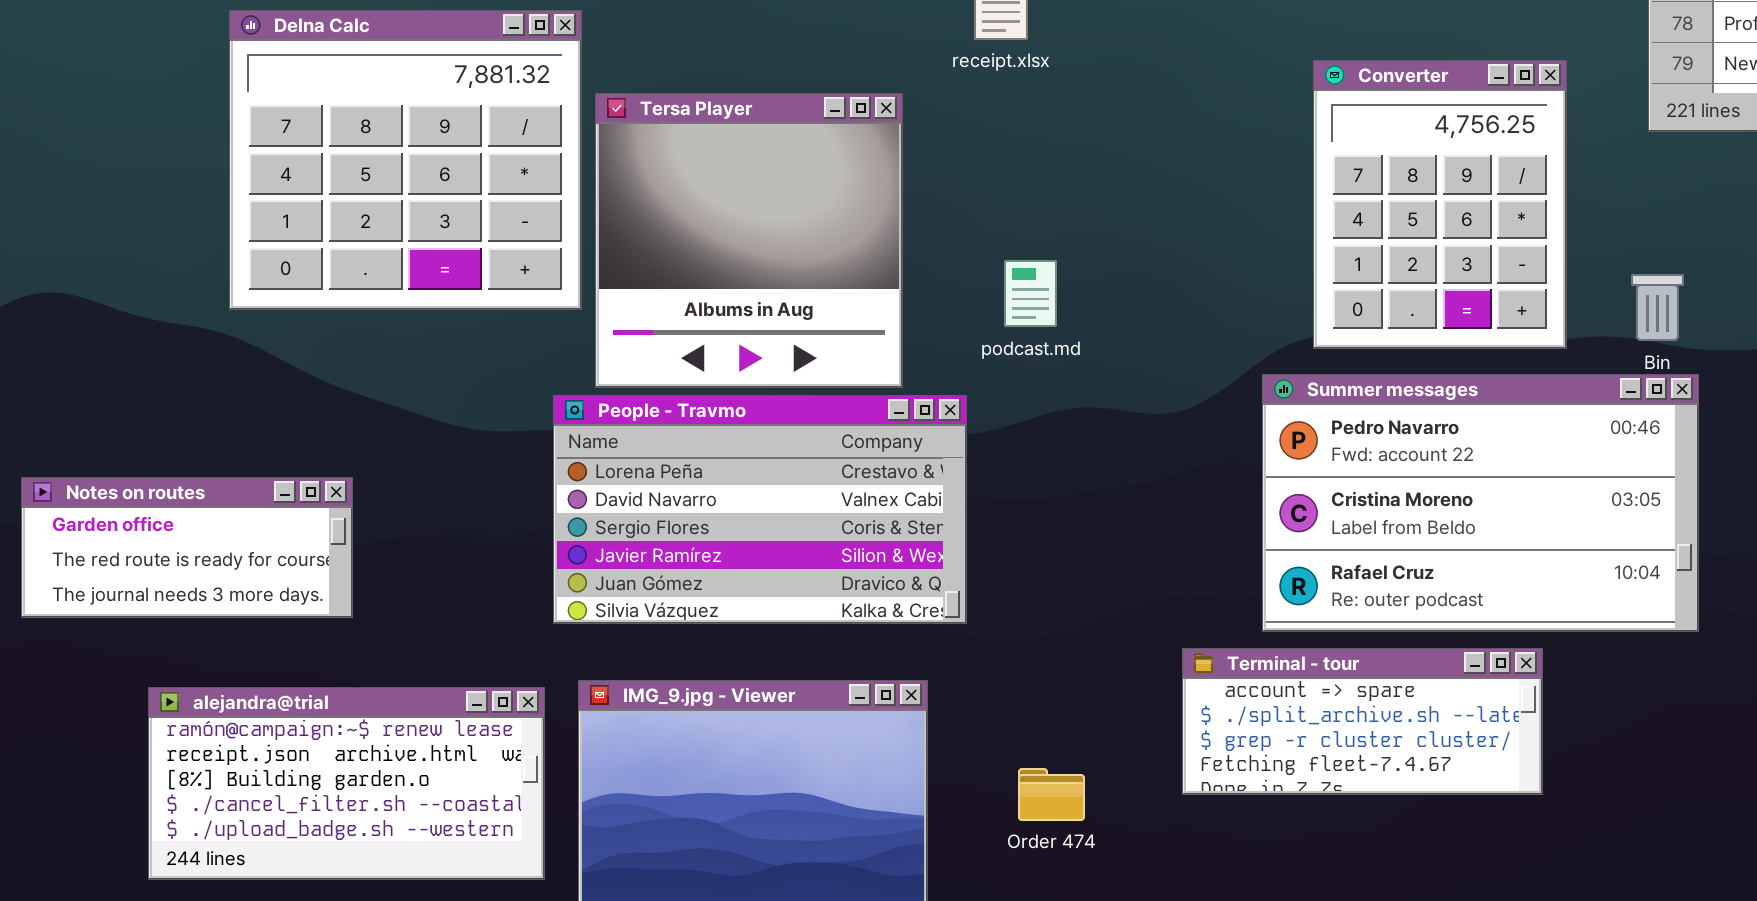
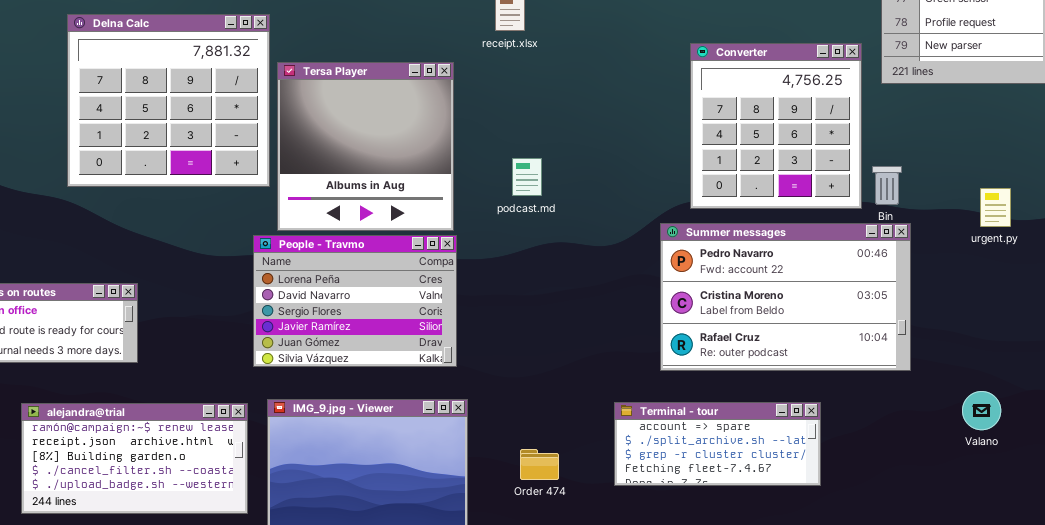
Converter: [1313,60,1567,349] -> [690,43,862,209], resized
People - Travmo: [553,395,967,624] -> [253,235,457,367], resized
Terminal - tour: [1182,648,1543,795] -> [614,402,821,486], moved

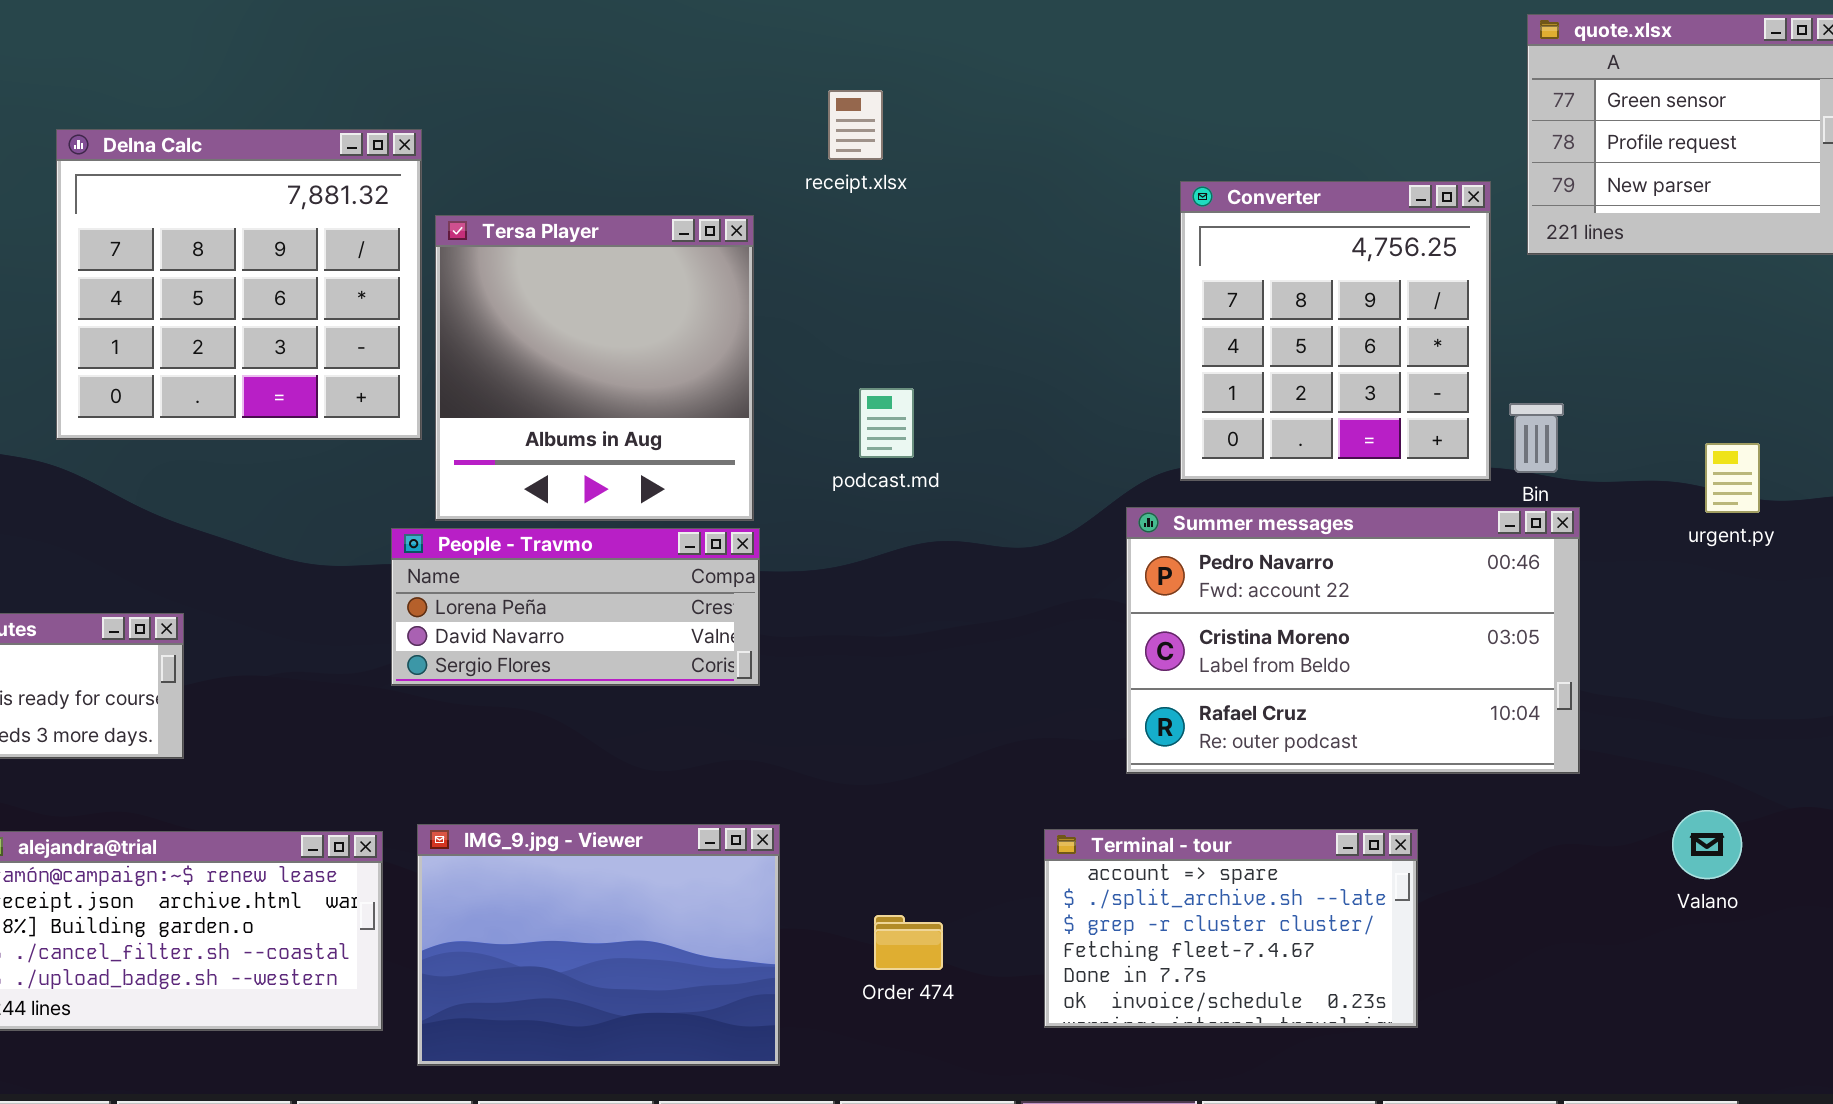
People - Travmo: [253,235,457,367] -> [391,528,760,686], resized
Terminal - tour: [614,402,821,486] -> [1044,829,1418,1028], resized

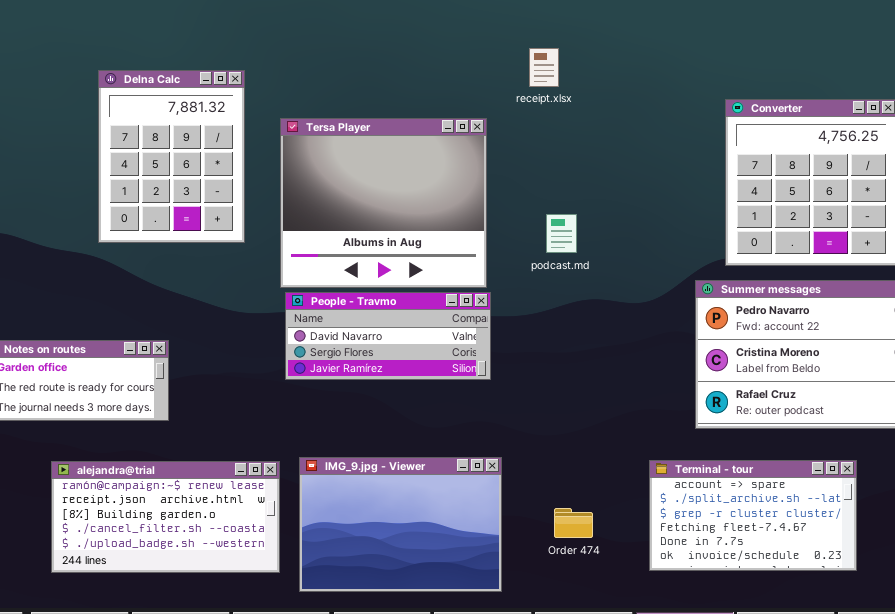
Delna Calc: [56,129,422,440] -> [98,70,245,243], resized
Tersa Player: [435,215,754,521] -> [280,118,487,288], resized
People - Travmo: [391,528,760,686] -> [285,292,491,380], scrolled down 1 row

